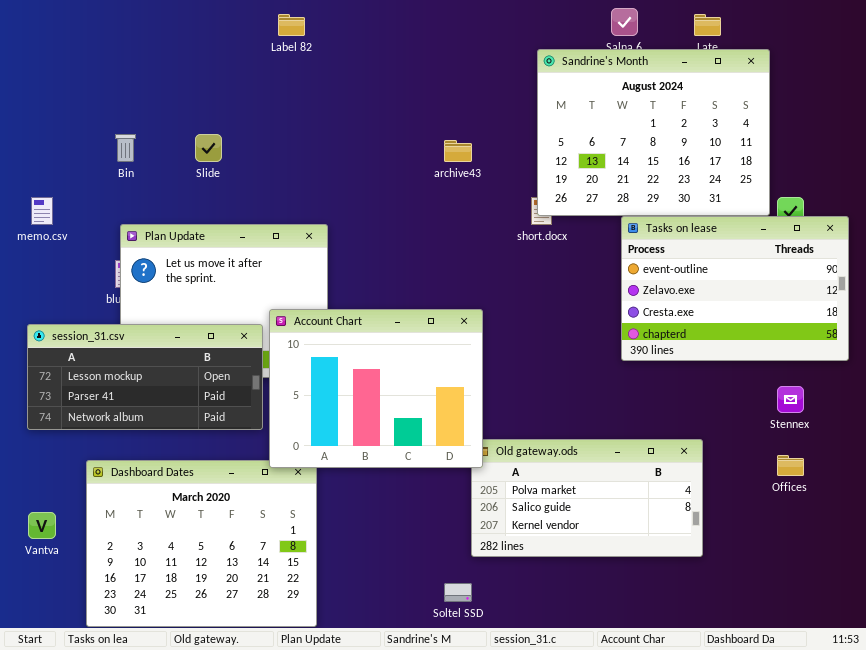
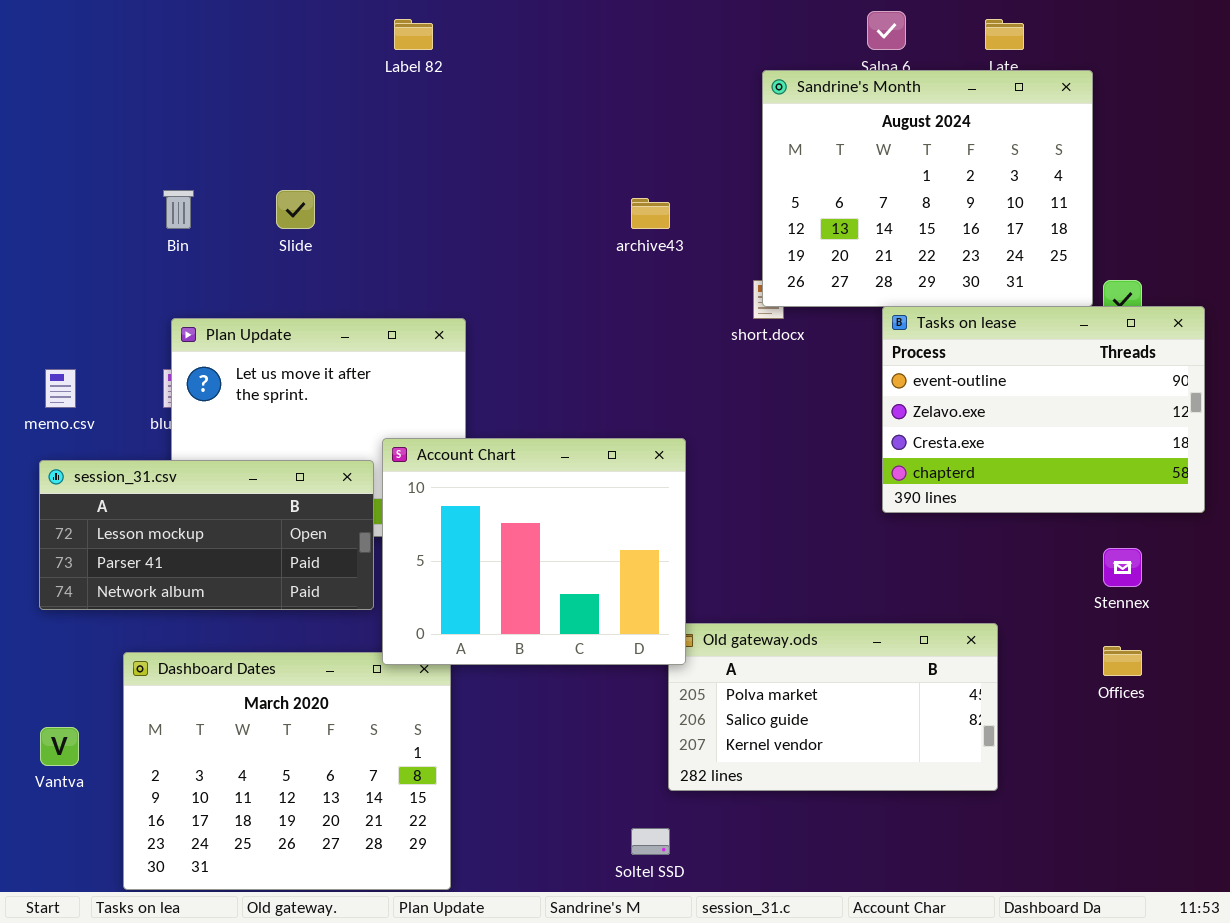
memo.csv: [31,197,53,225] -> [45,369,76,408], moved

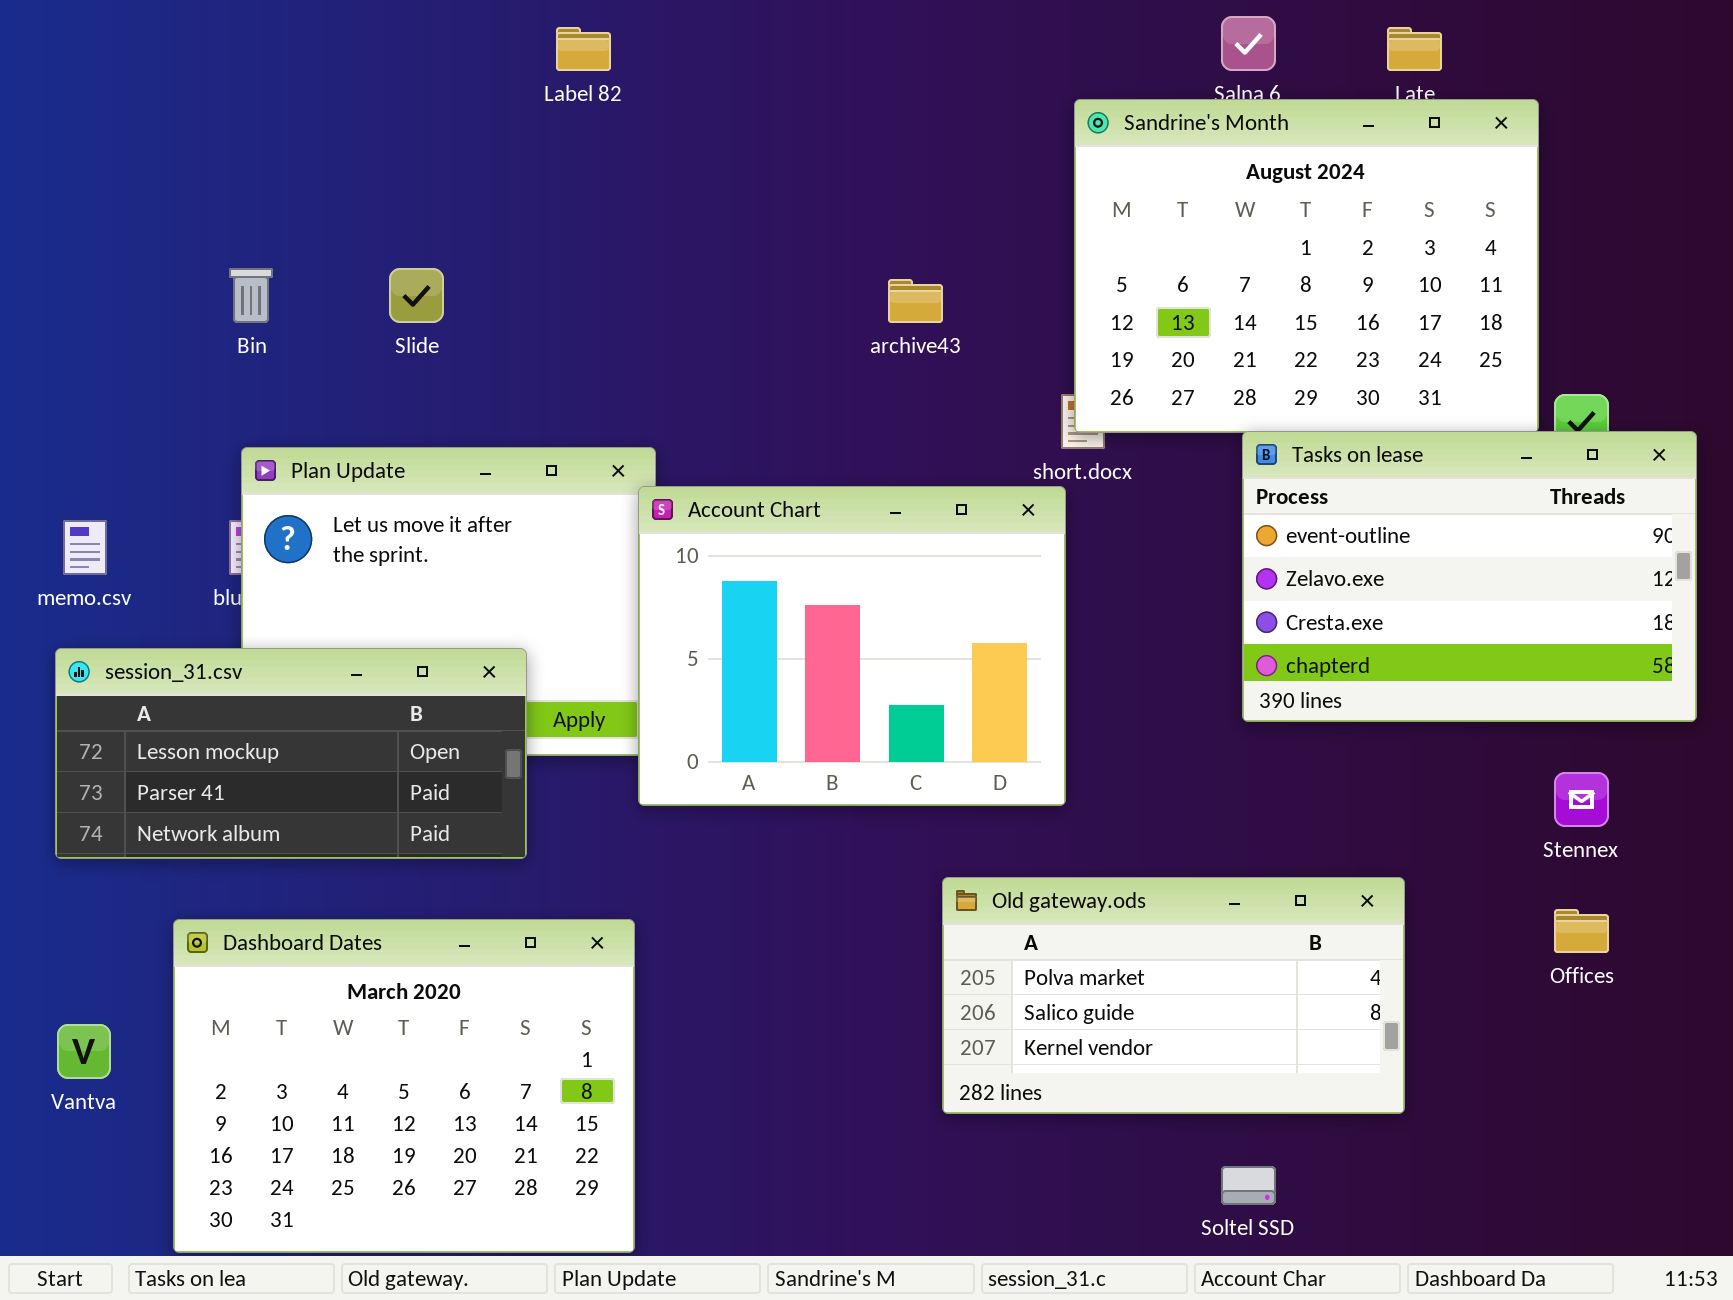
Account Chart: [382,438,686,665] -> [638,486,1066,806], moved
Soltel SSD: [631,828,670,855] -> [1221,1166,1276,1205], moved

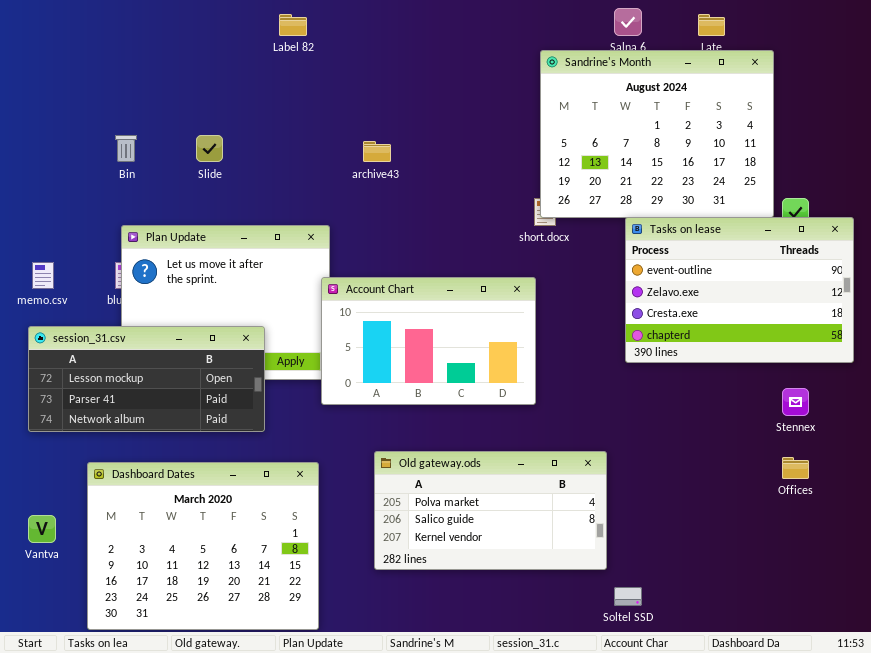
archive43: [888,279,943,323] -> [363,141,391,162], moved
Account Chart: [638,486,1066,806] -> [321,277,536,405], resized
Old gateway.ods: [942,877,1405,1114] -> [374,451,607,570], moved

